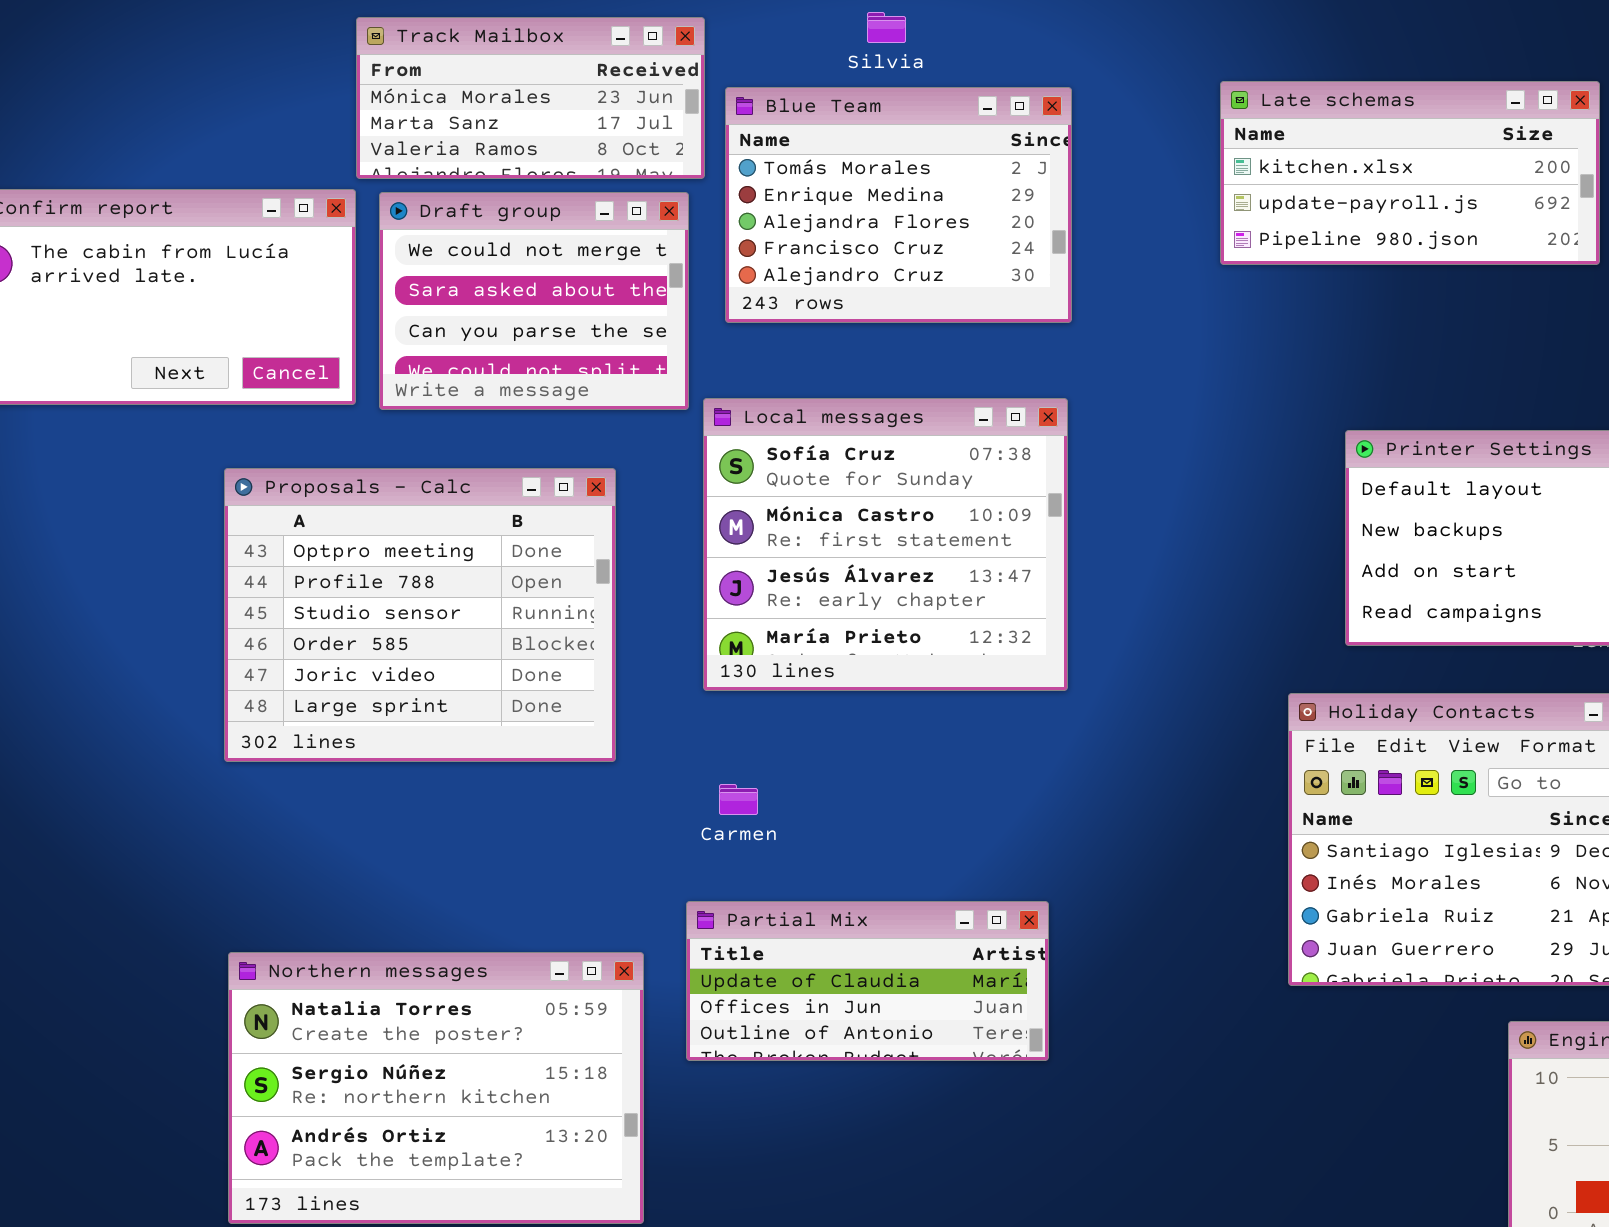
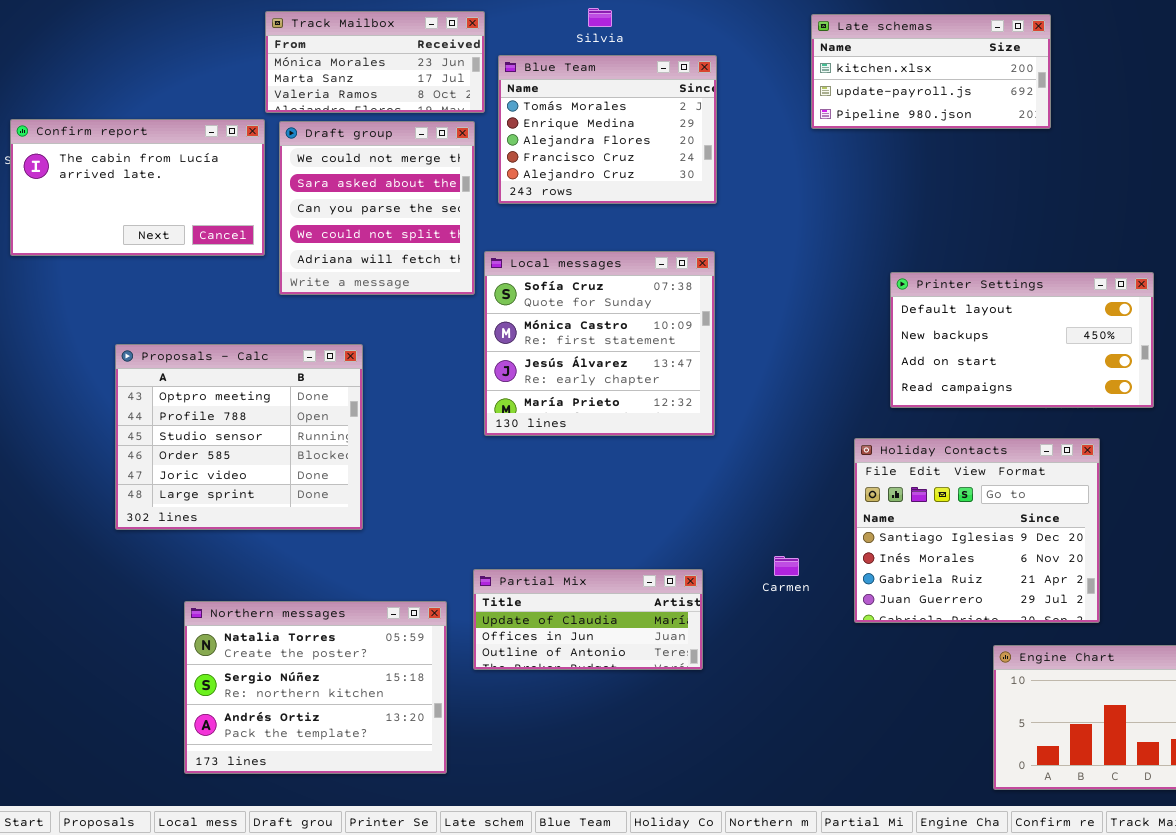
Late schemas: [1220,81,1600,265] -> [811,14,1051,129], moved
Draft group: [379,192,689,410] -> [279,121,475,295], resized
Proposals - Calc: [224,468,616,762] -> [115,344,363,530], moved
Carmen: [719,784,758,815] -> [774,556,799,576], moved

